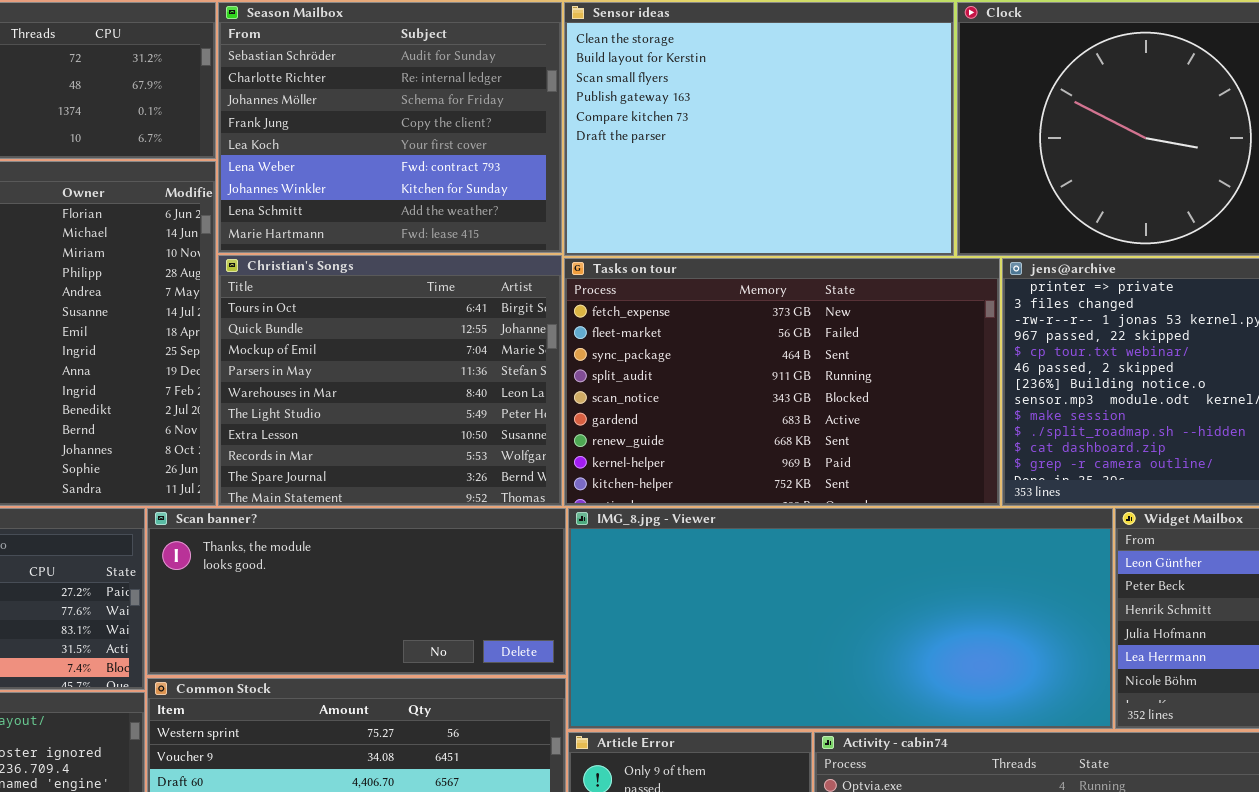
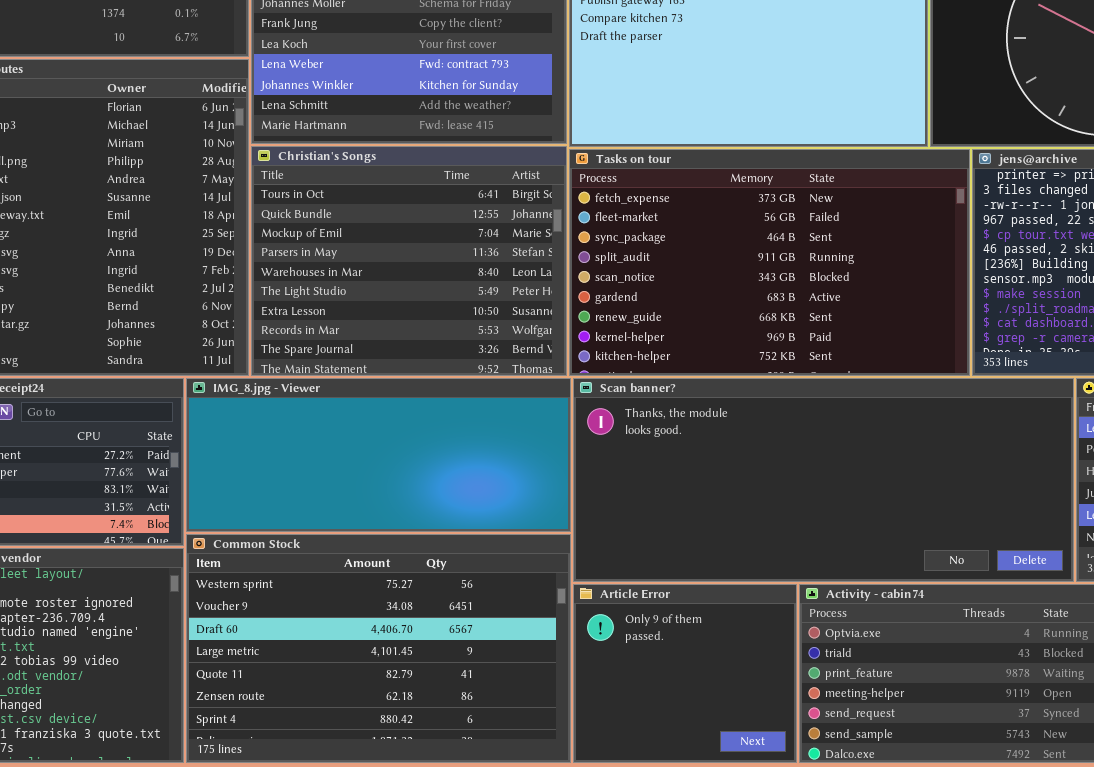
Scan banner?: [147,508,566,675] -> [573,378,1074,582], moved, resized
IMG_8.jpg - Viewer: [568,508,1113,729] -> [186,378,571,532], moved, resized

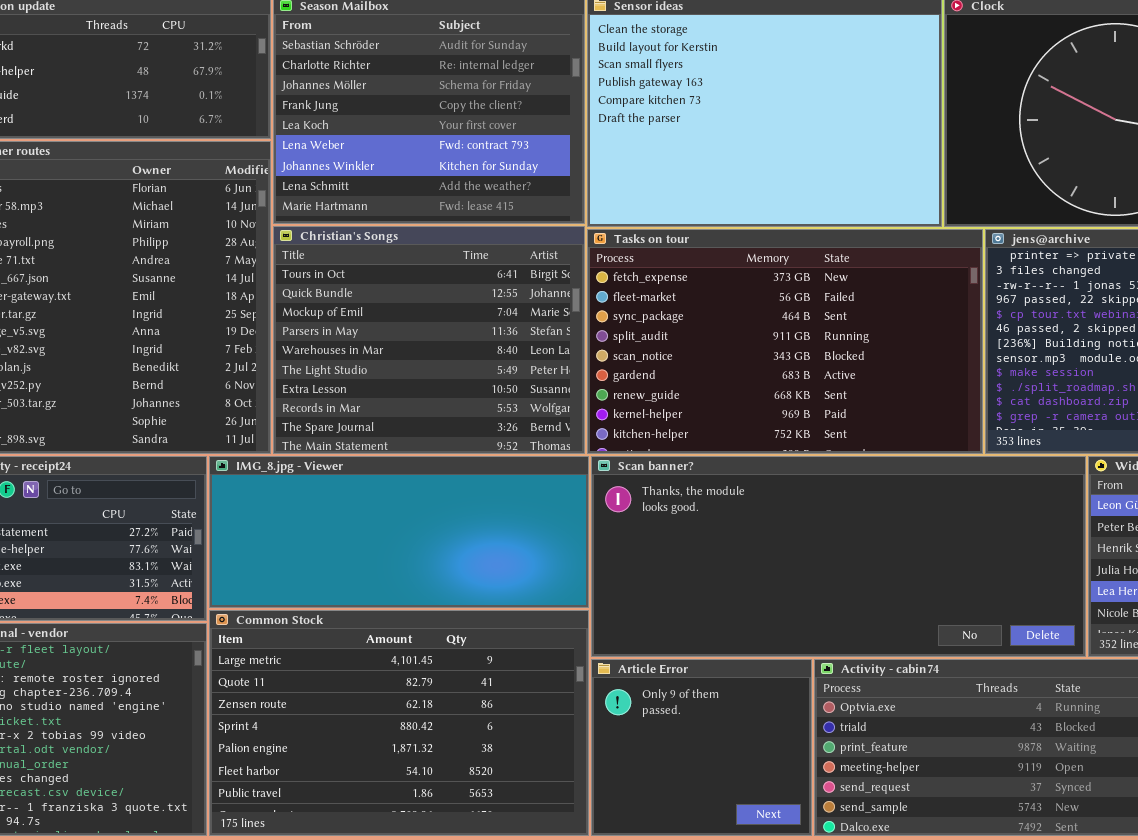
Common Stock: [186,534,571,763] -> [209,610,589,836], scrolled down 3 rows

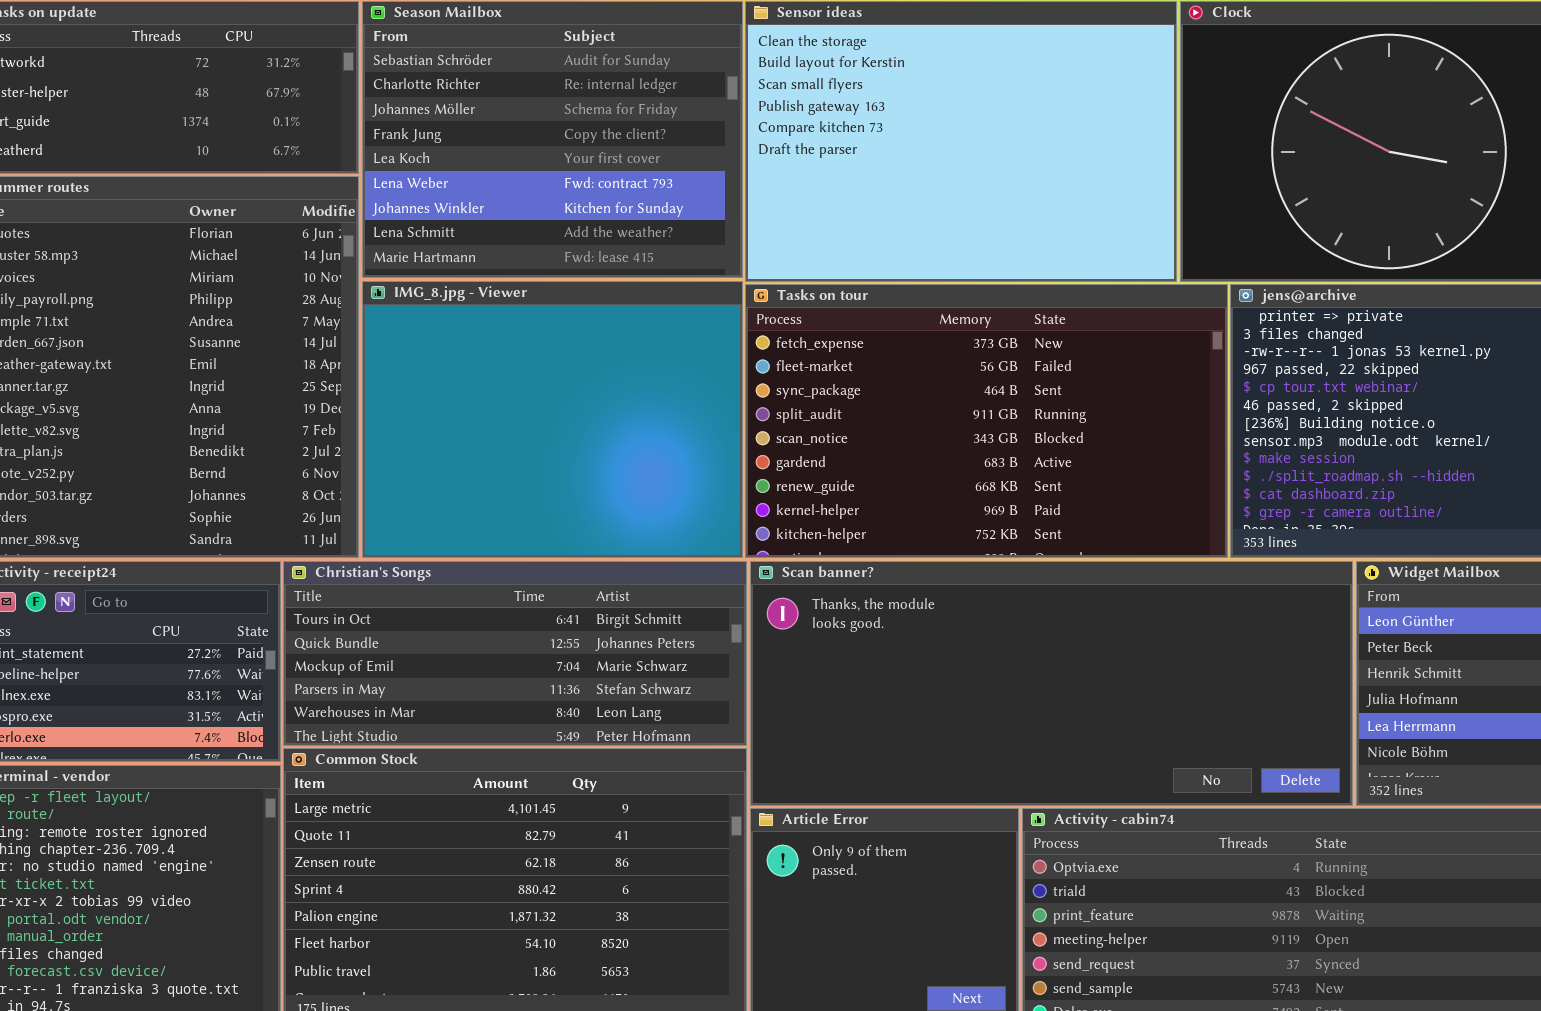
Christian's Songs: [273,226,585,454] -> [283,561,747,746], moved, resized
IMG_8.jpg - Viewer: [209,456,589,608] -> [362,281,743,558], moved, resized

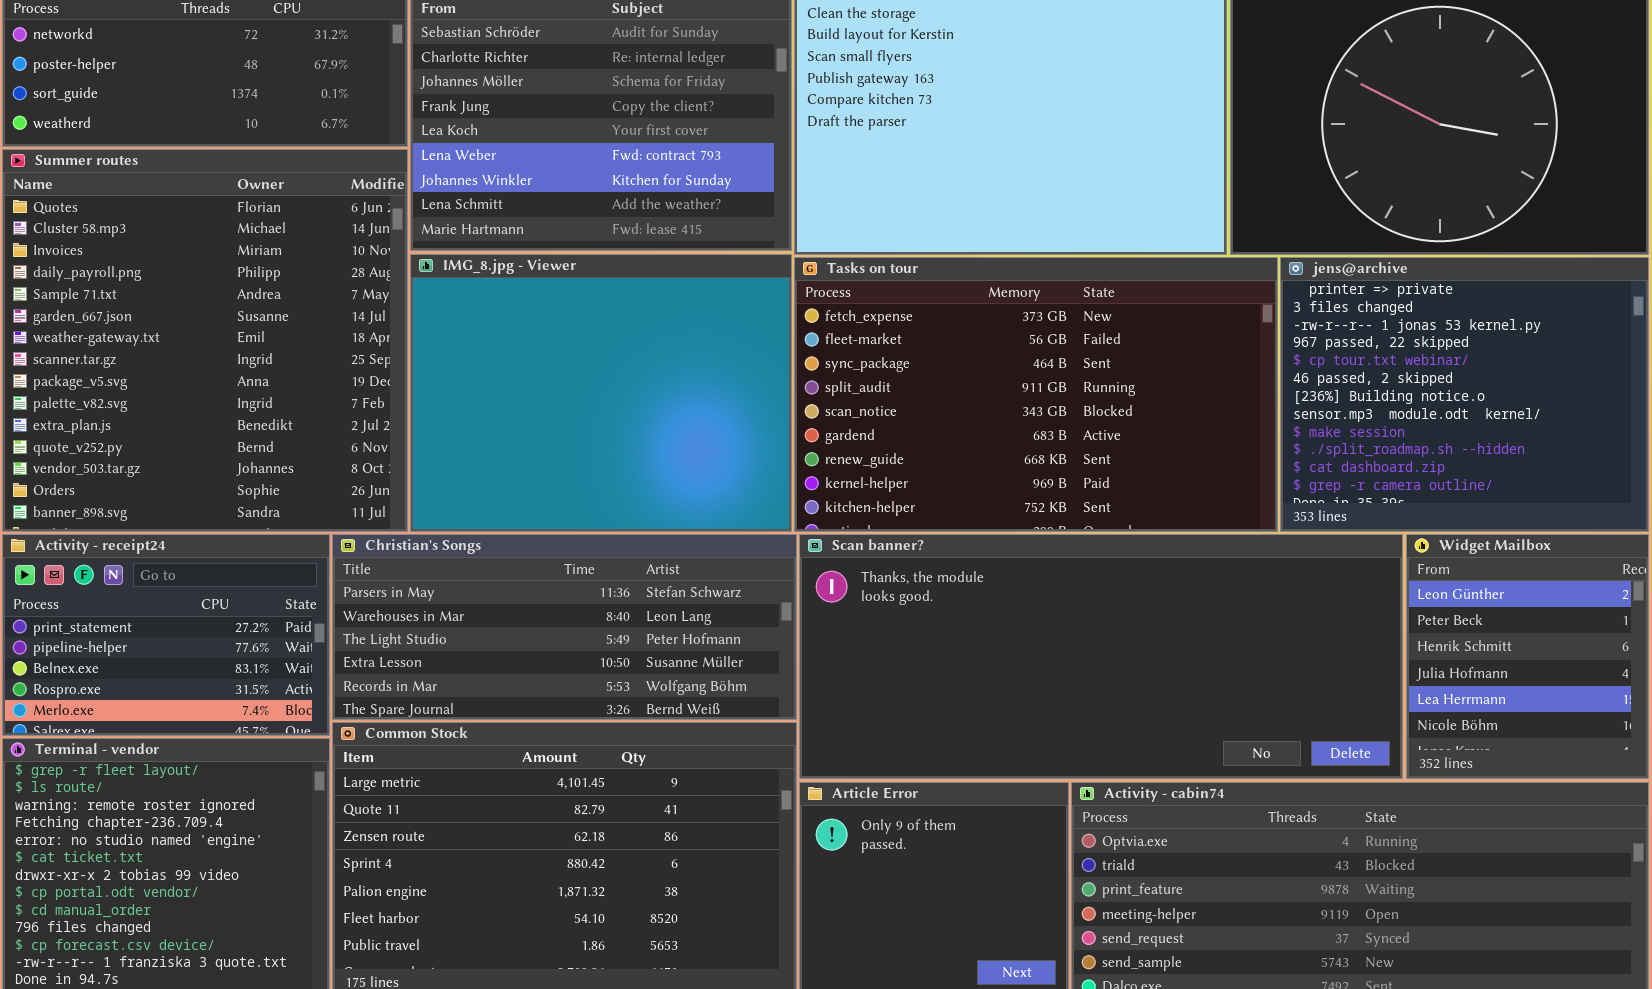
Christian's Songs: [283,561,747,746] -> [332,534,797,720], scrolled down 3 rows

